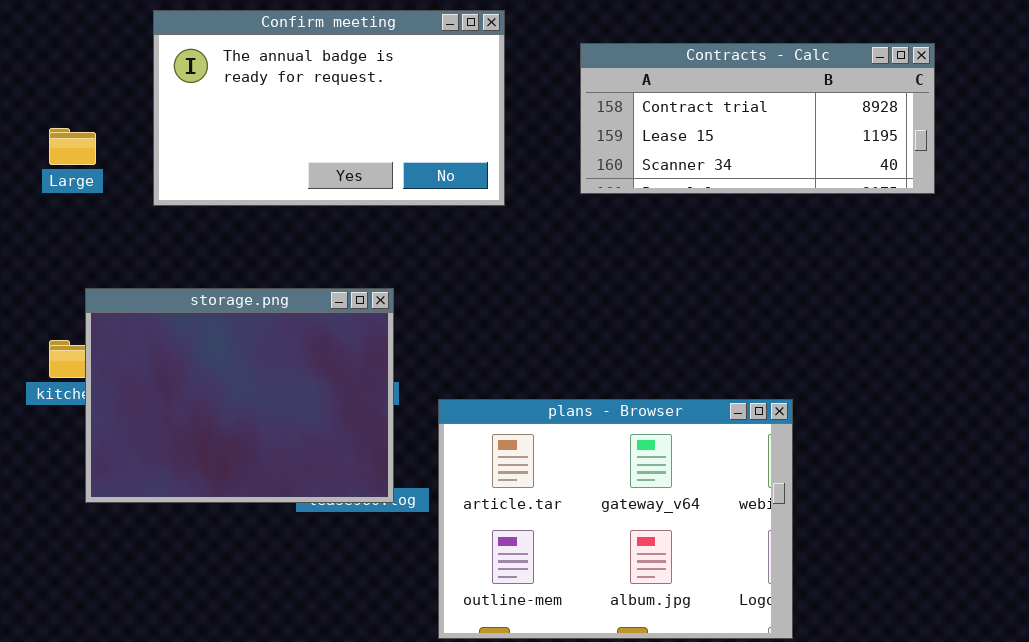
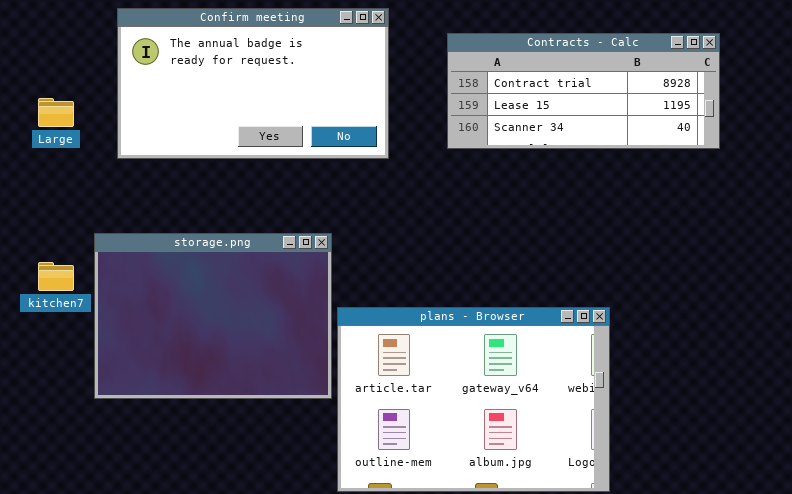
storage.png: [85,288,394,503] -> [94,233,332,399], moved

